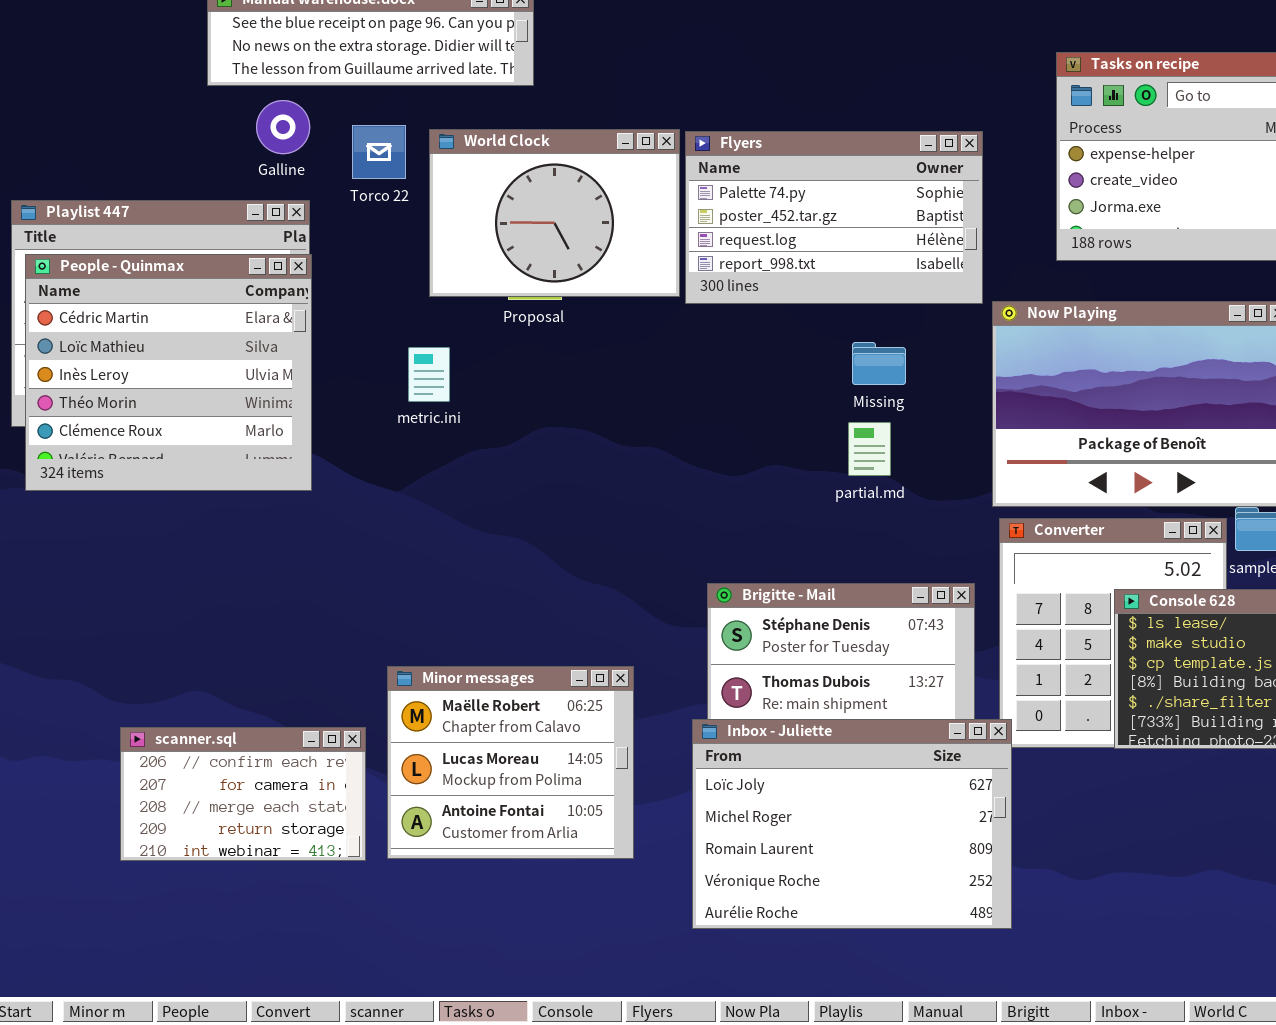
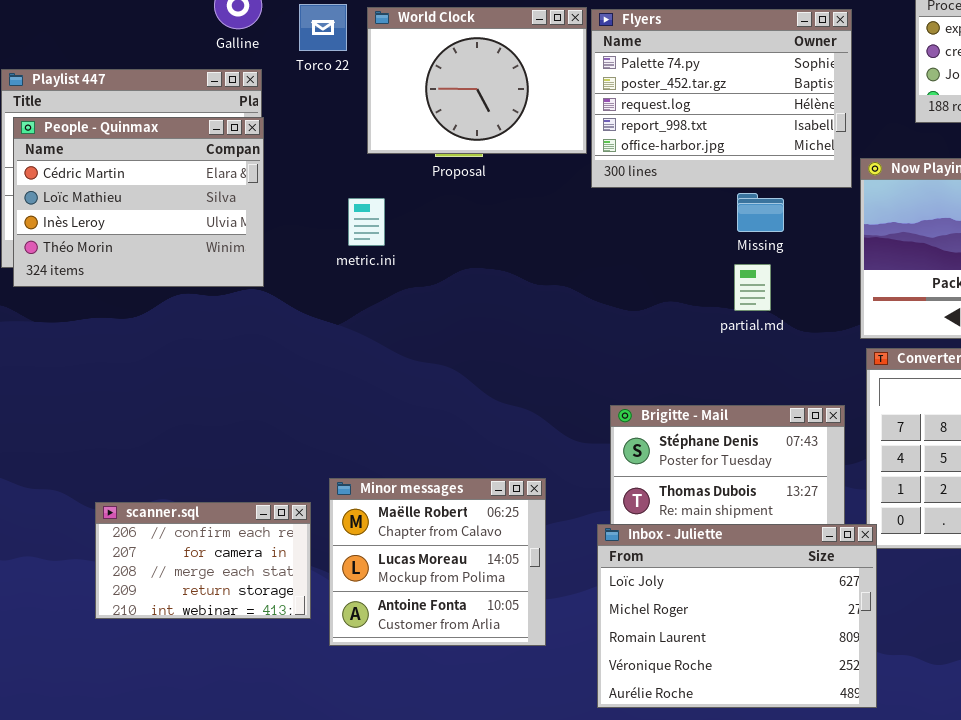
Flyers: [685,131,983,304] -> [591,9,852,188], resized
People - Quinmax: [25,254,312,491] -> [13,117,264,287], resized
scanner.sql: [120,727,366,861] -> [95,502,311,619], moved

